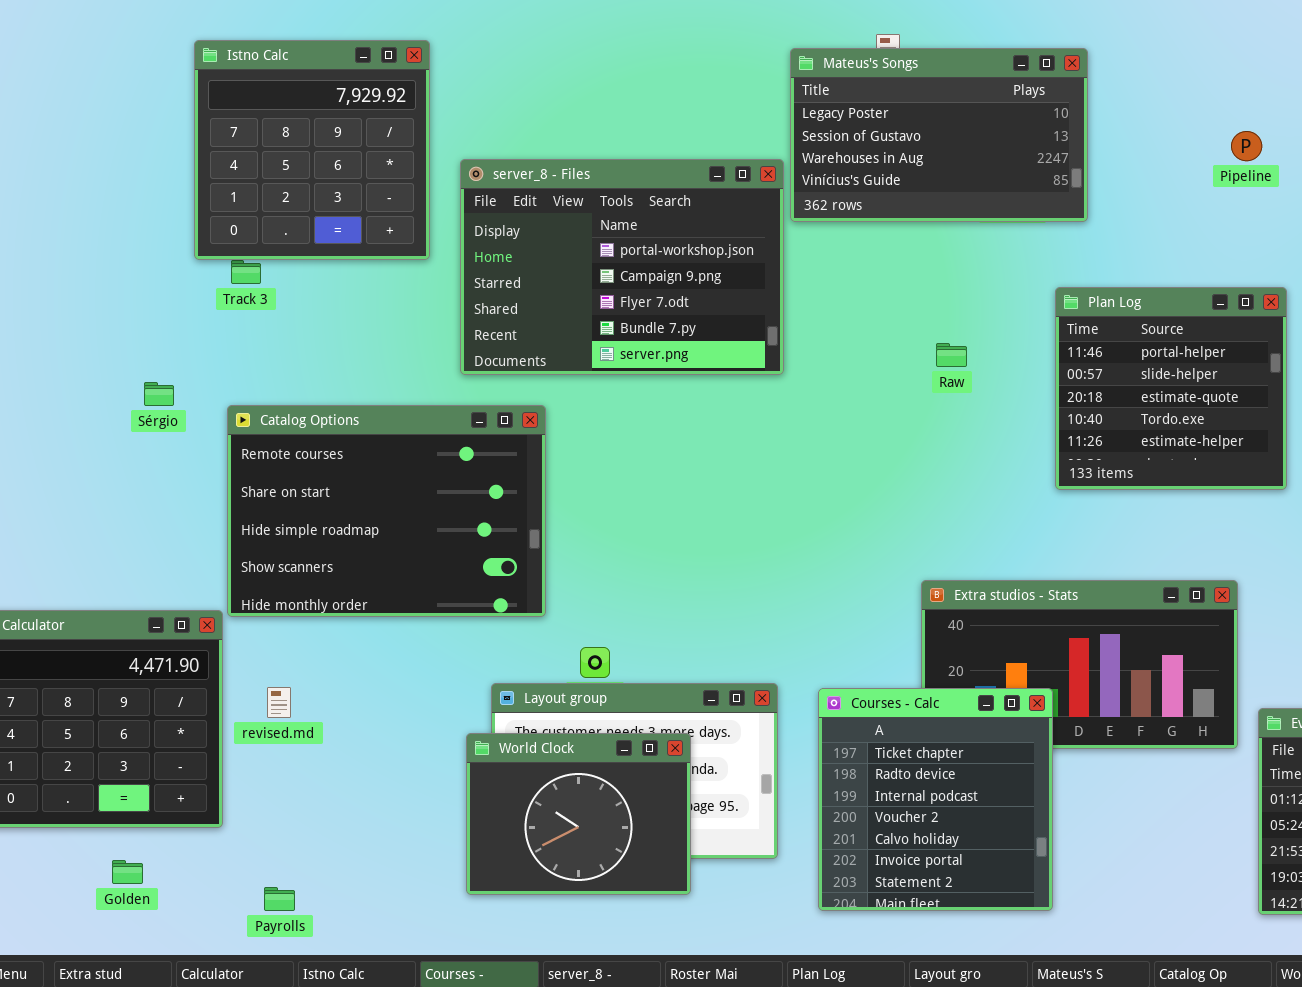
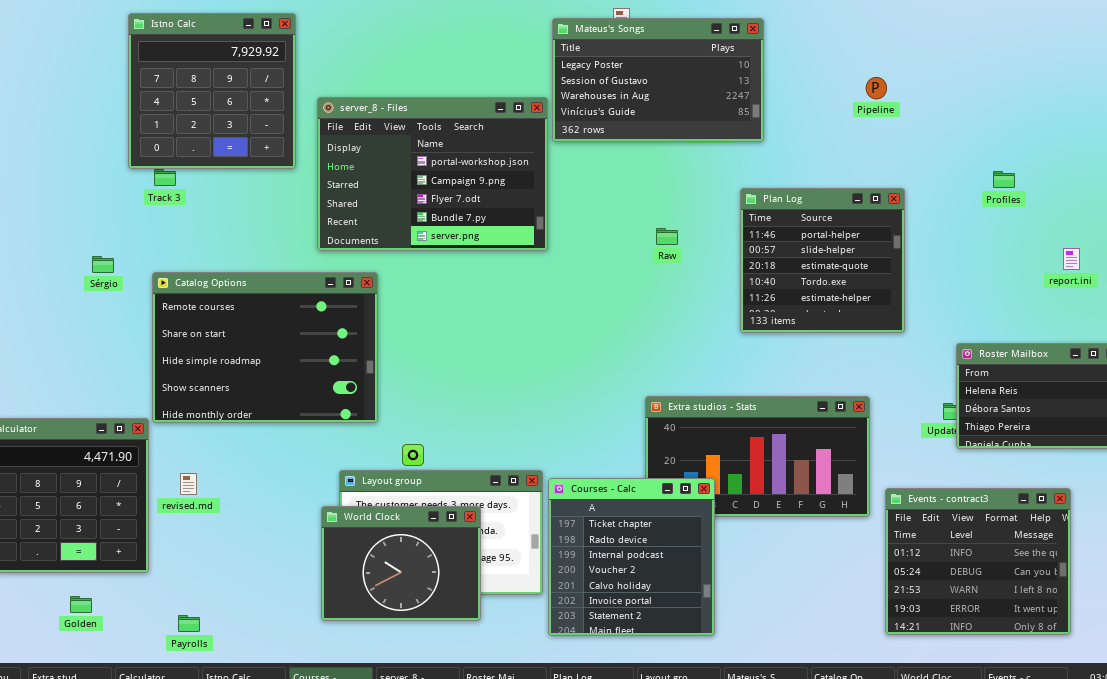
Courses - Calc: [818,688,1053,911] -> [548,478,715,636], moved

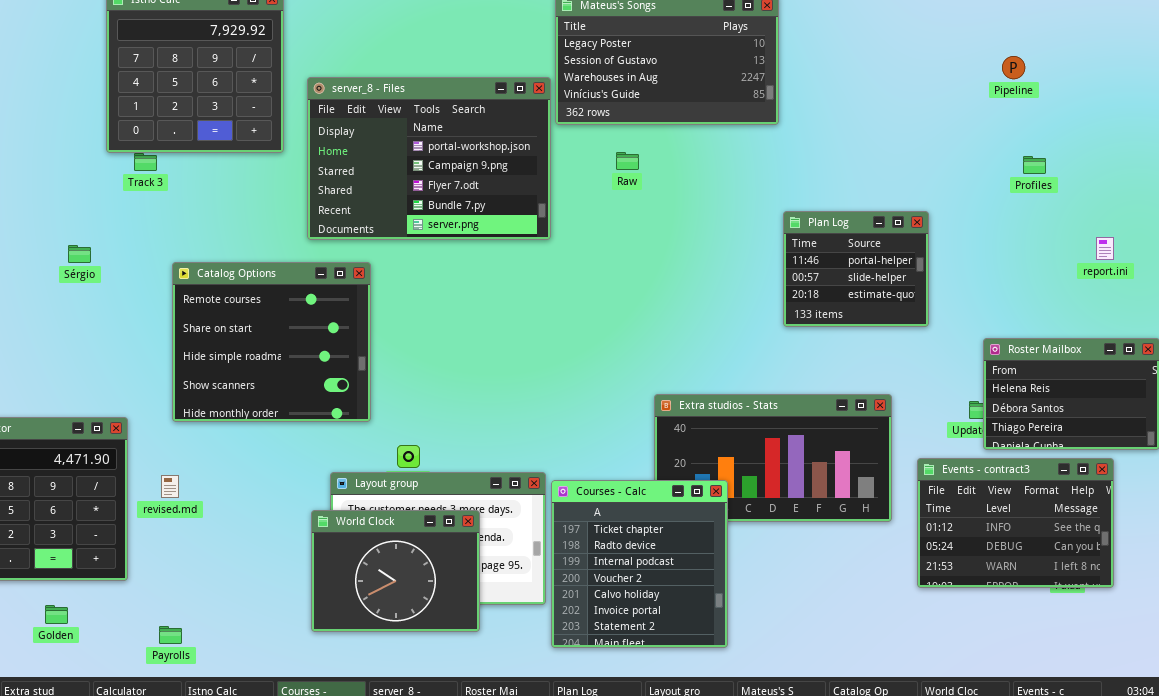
Pipeline: [866,77,887,99] -> [1002,56,1025,79], moved
Plan Log: [740,188,905,333] -> [783,211,929,327], resized
Raw: [656,228,678,245] -> [616,152,639,170], moved
Catalog Options: [152,272,378,423] -> [172,262,371,422], resized
Events - contract3: [885,488,1071,635] -> [917,458,1114,588], moved, resized

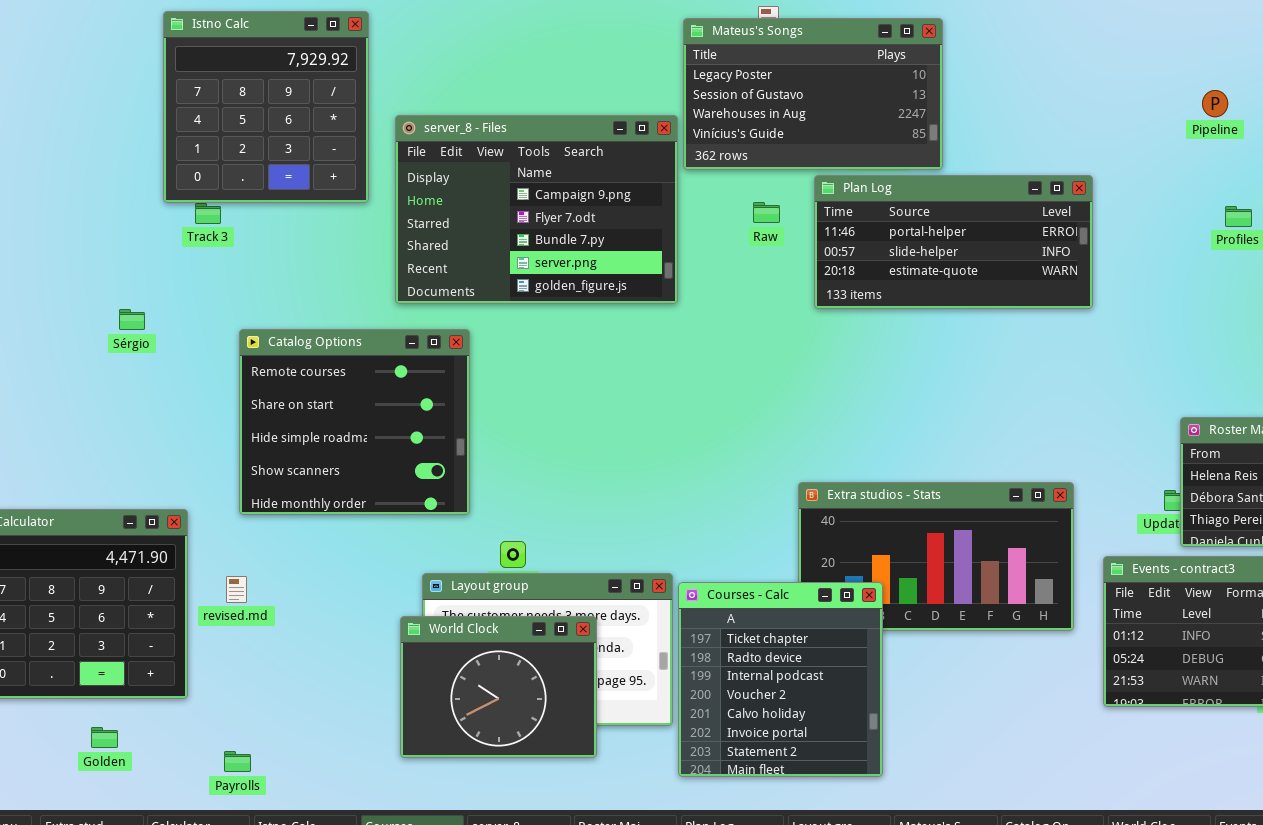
server_8 - Files: [307,77,551,240] -> [395,115,678,304], scrolled down 1 row
Plan Log: [783,211,929,327] -> [814,175,1093,309], moved, resized

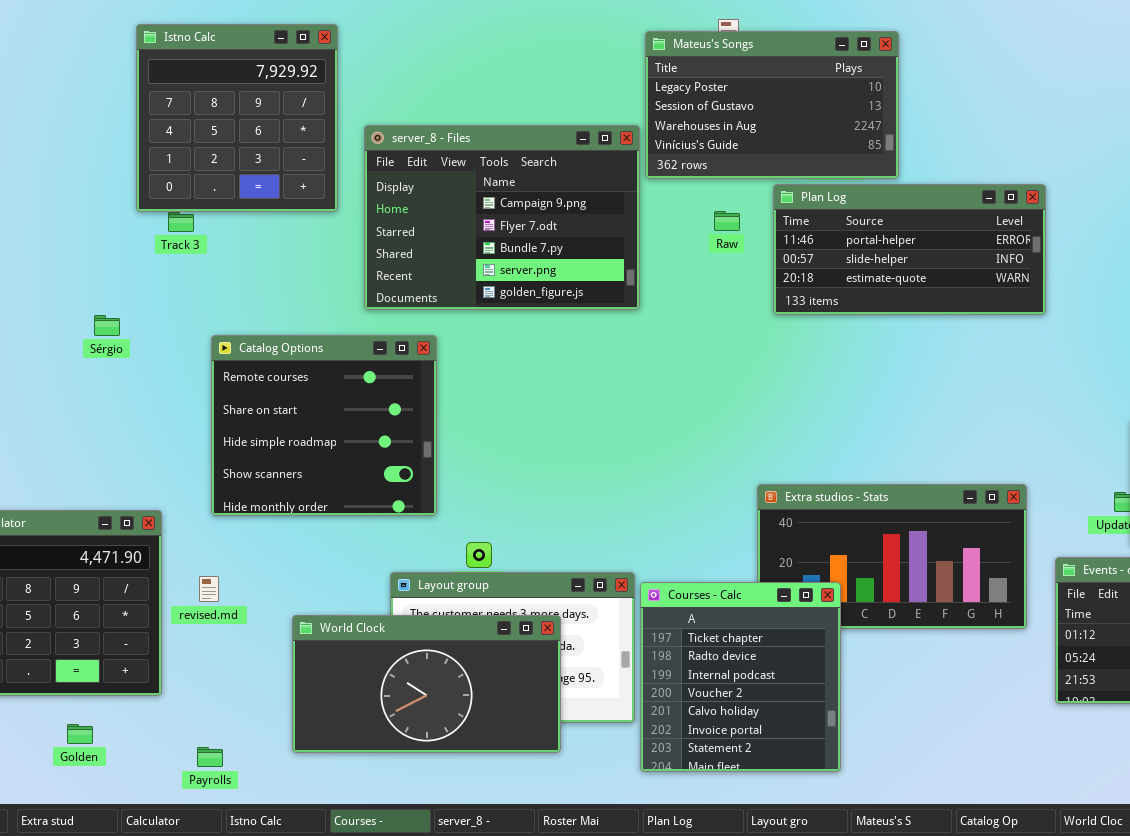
World Clock: [400,616,597,758] -> [292,615,561,753], resized

